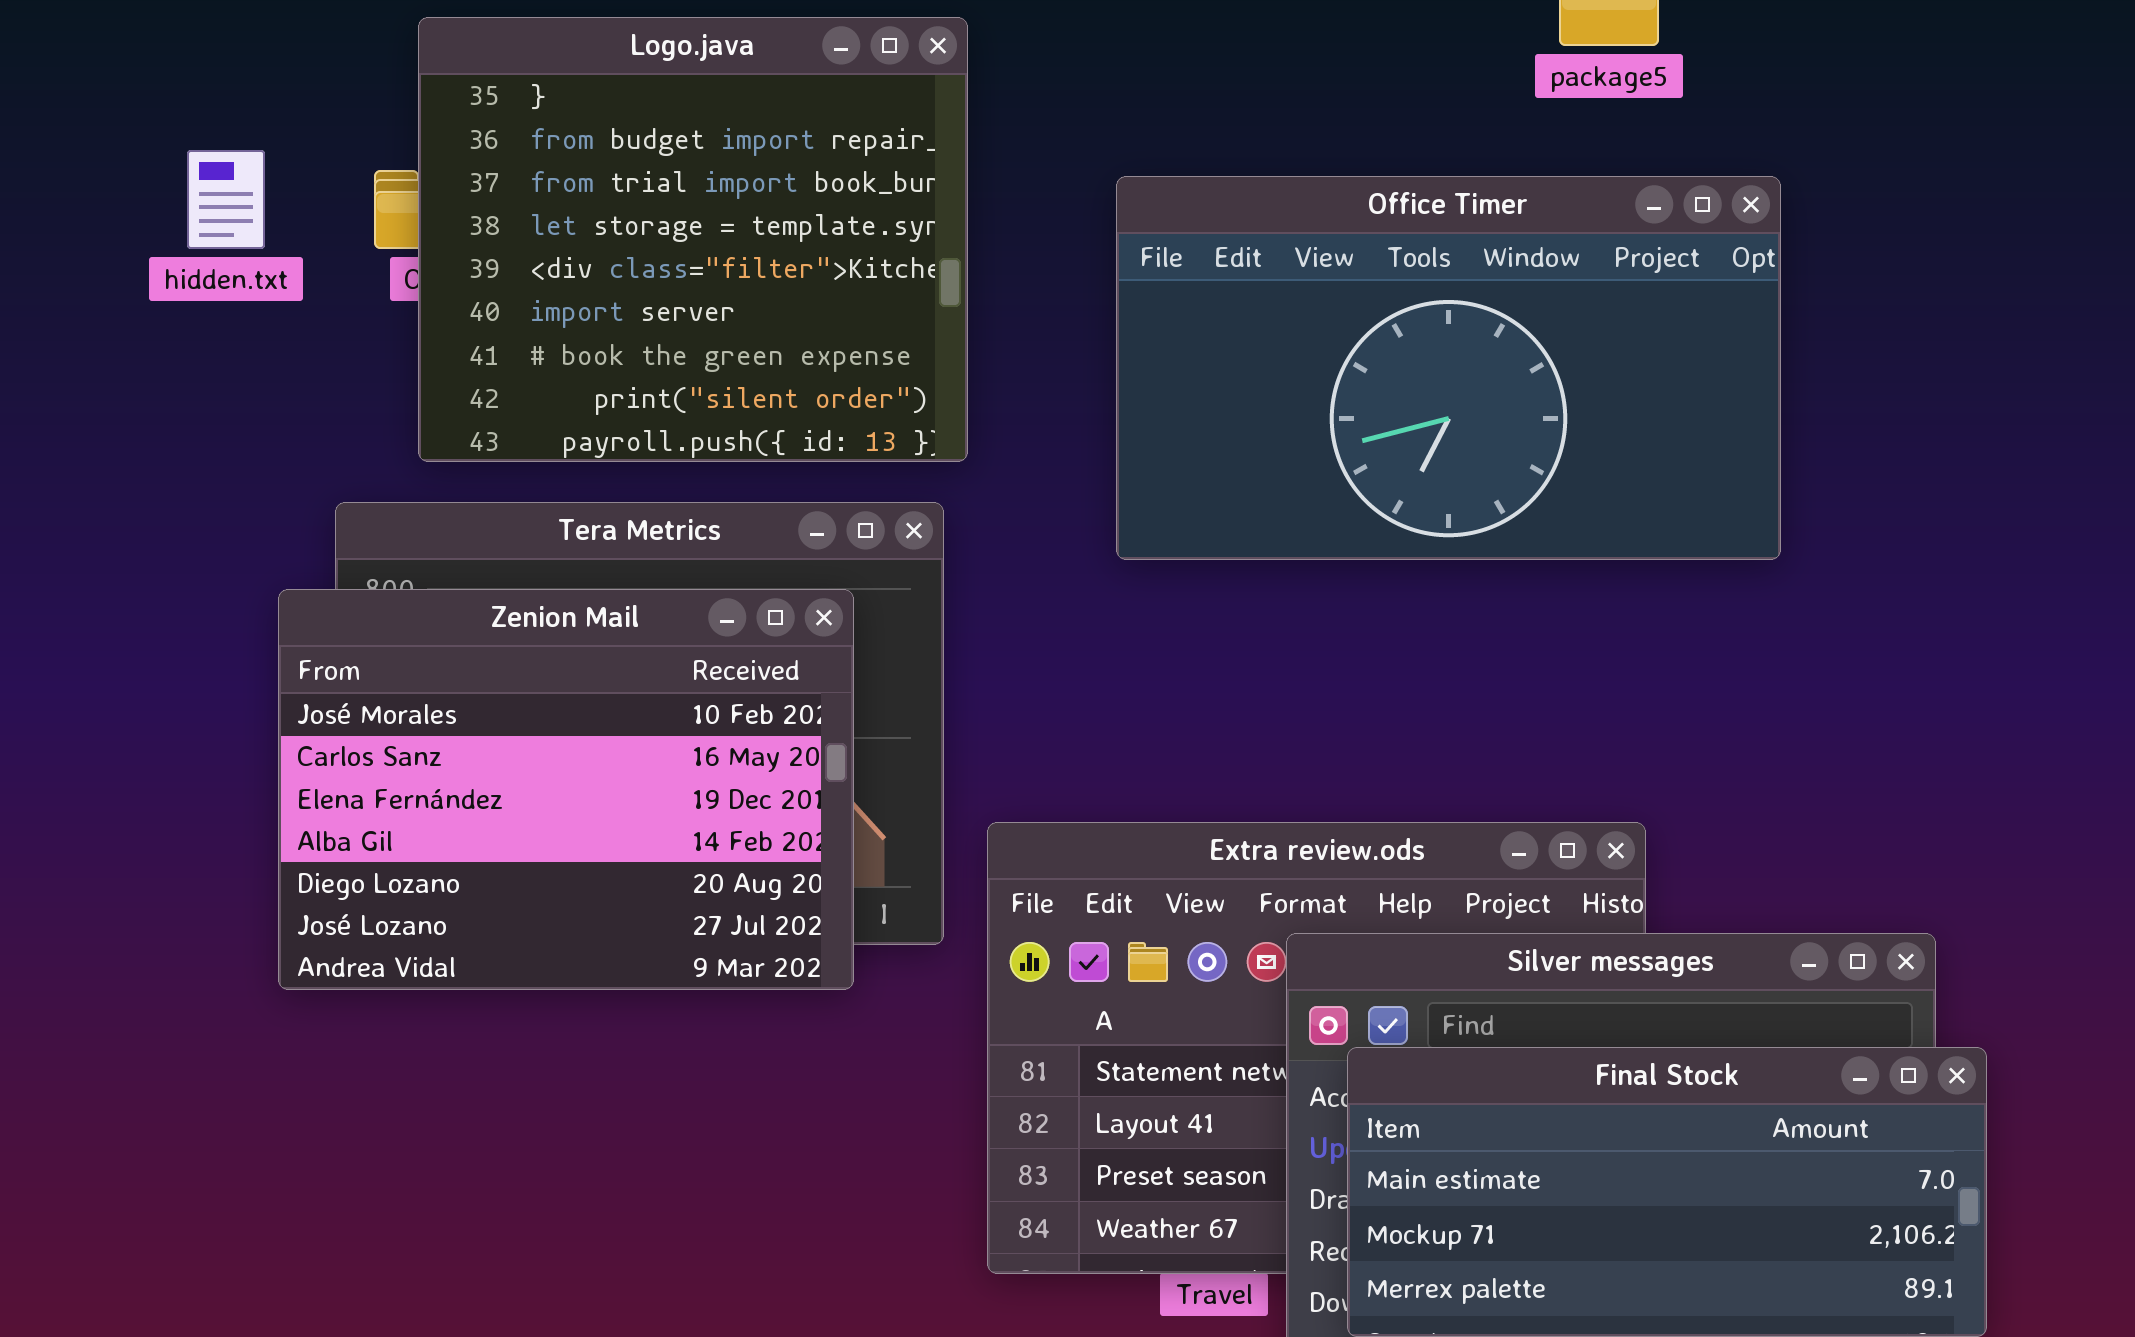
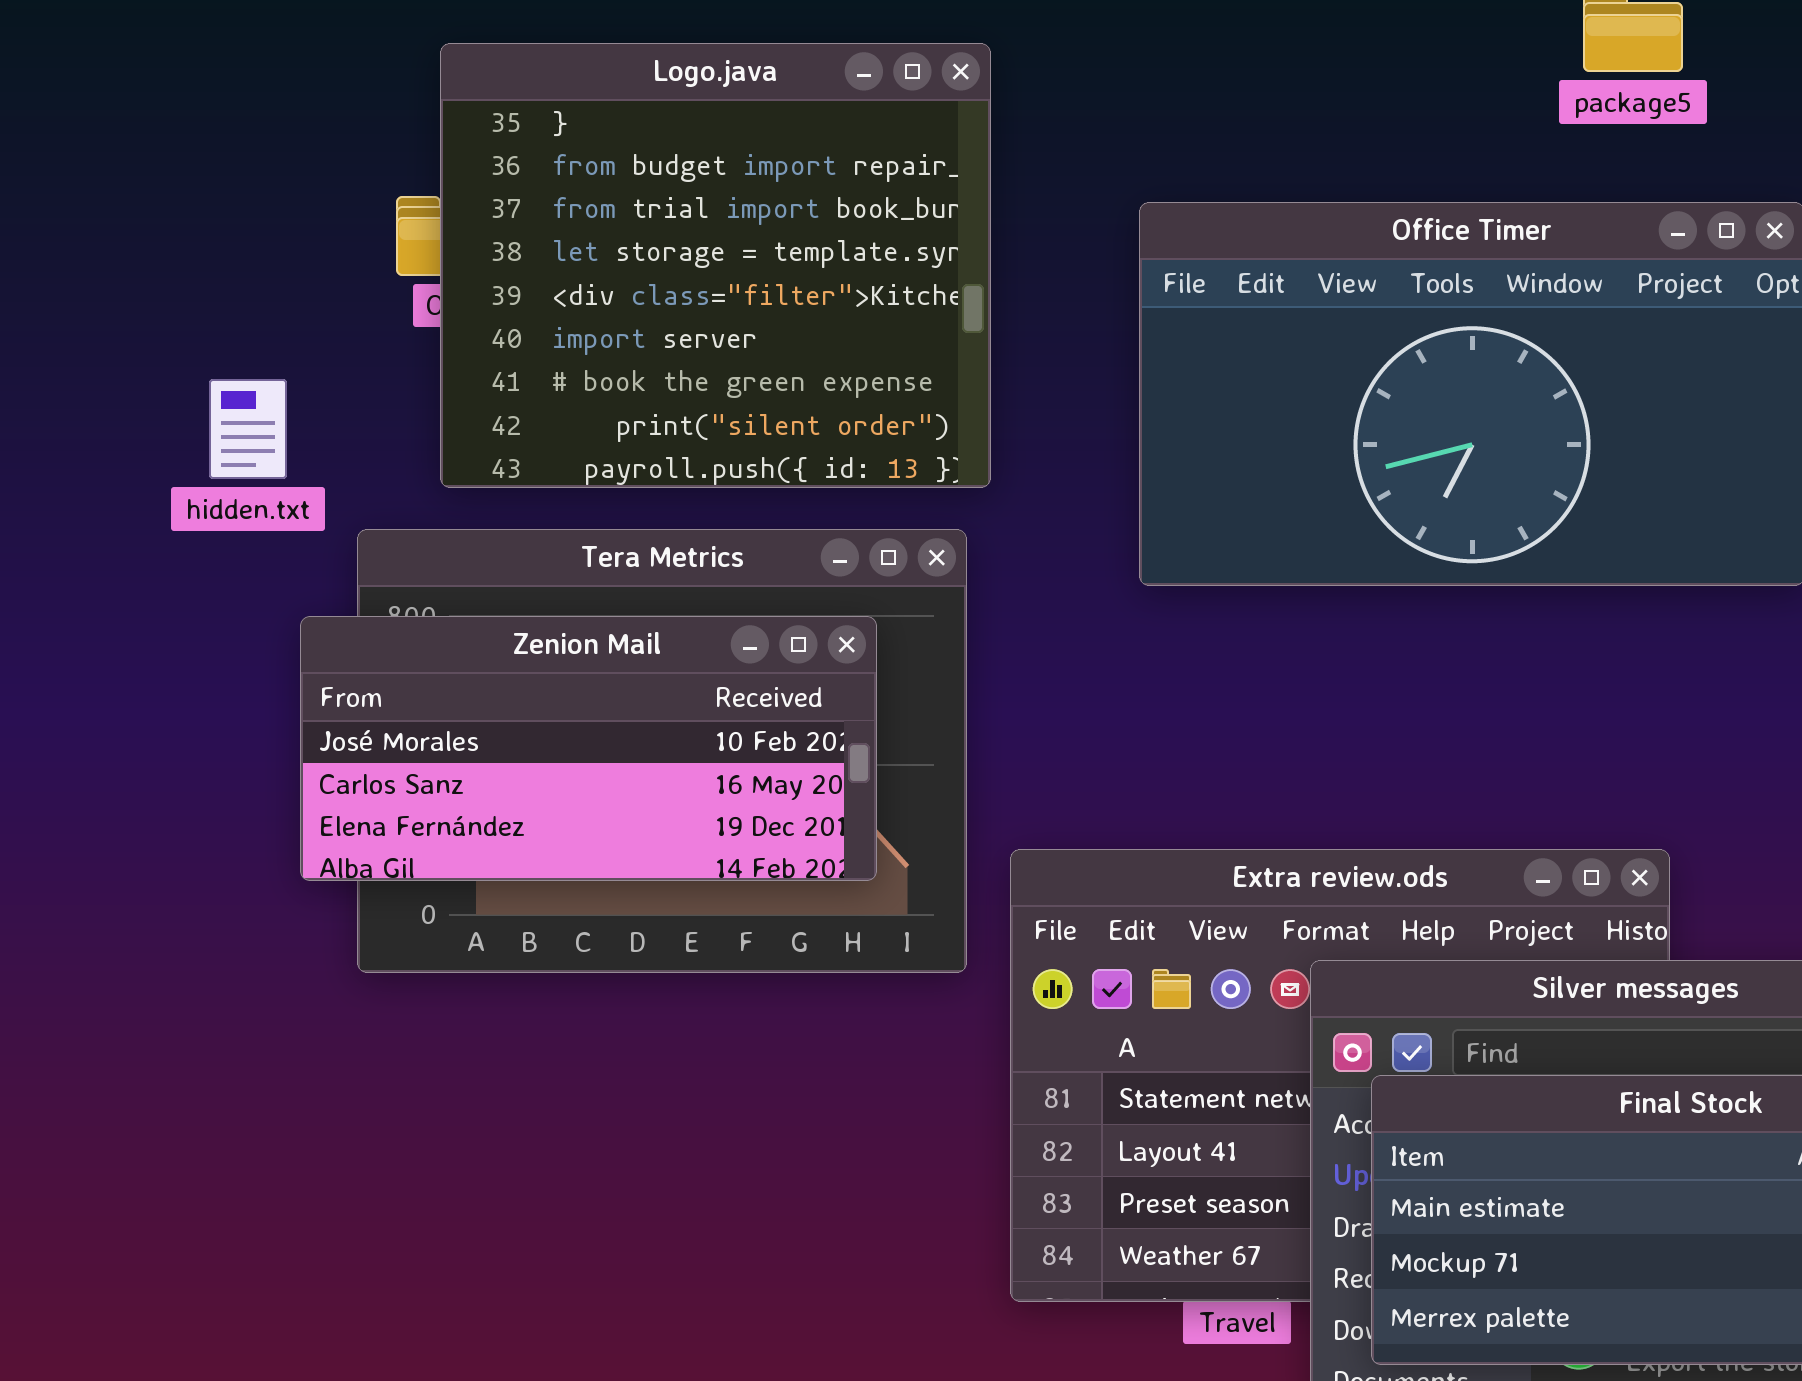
hidden.txt: [187,150,265,249] -> [209,379,287,479], moved
Zenion Mail: [278,589,854,990] -> [300,616,877,881], resized

